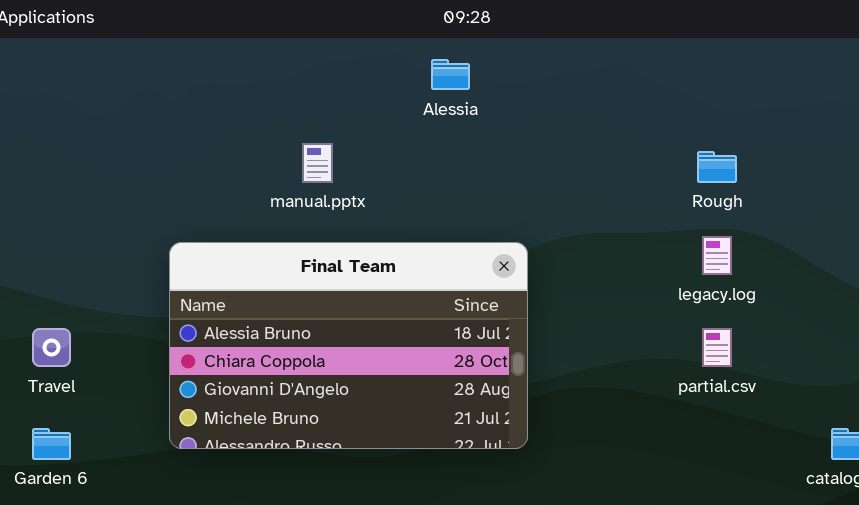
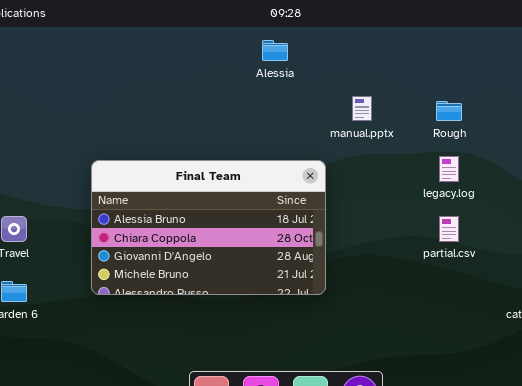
manual.pptx: [302,143,333,183] -> [352,96,372,121], moved

